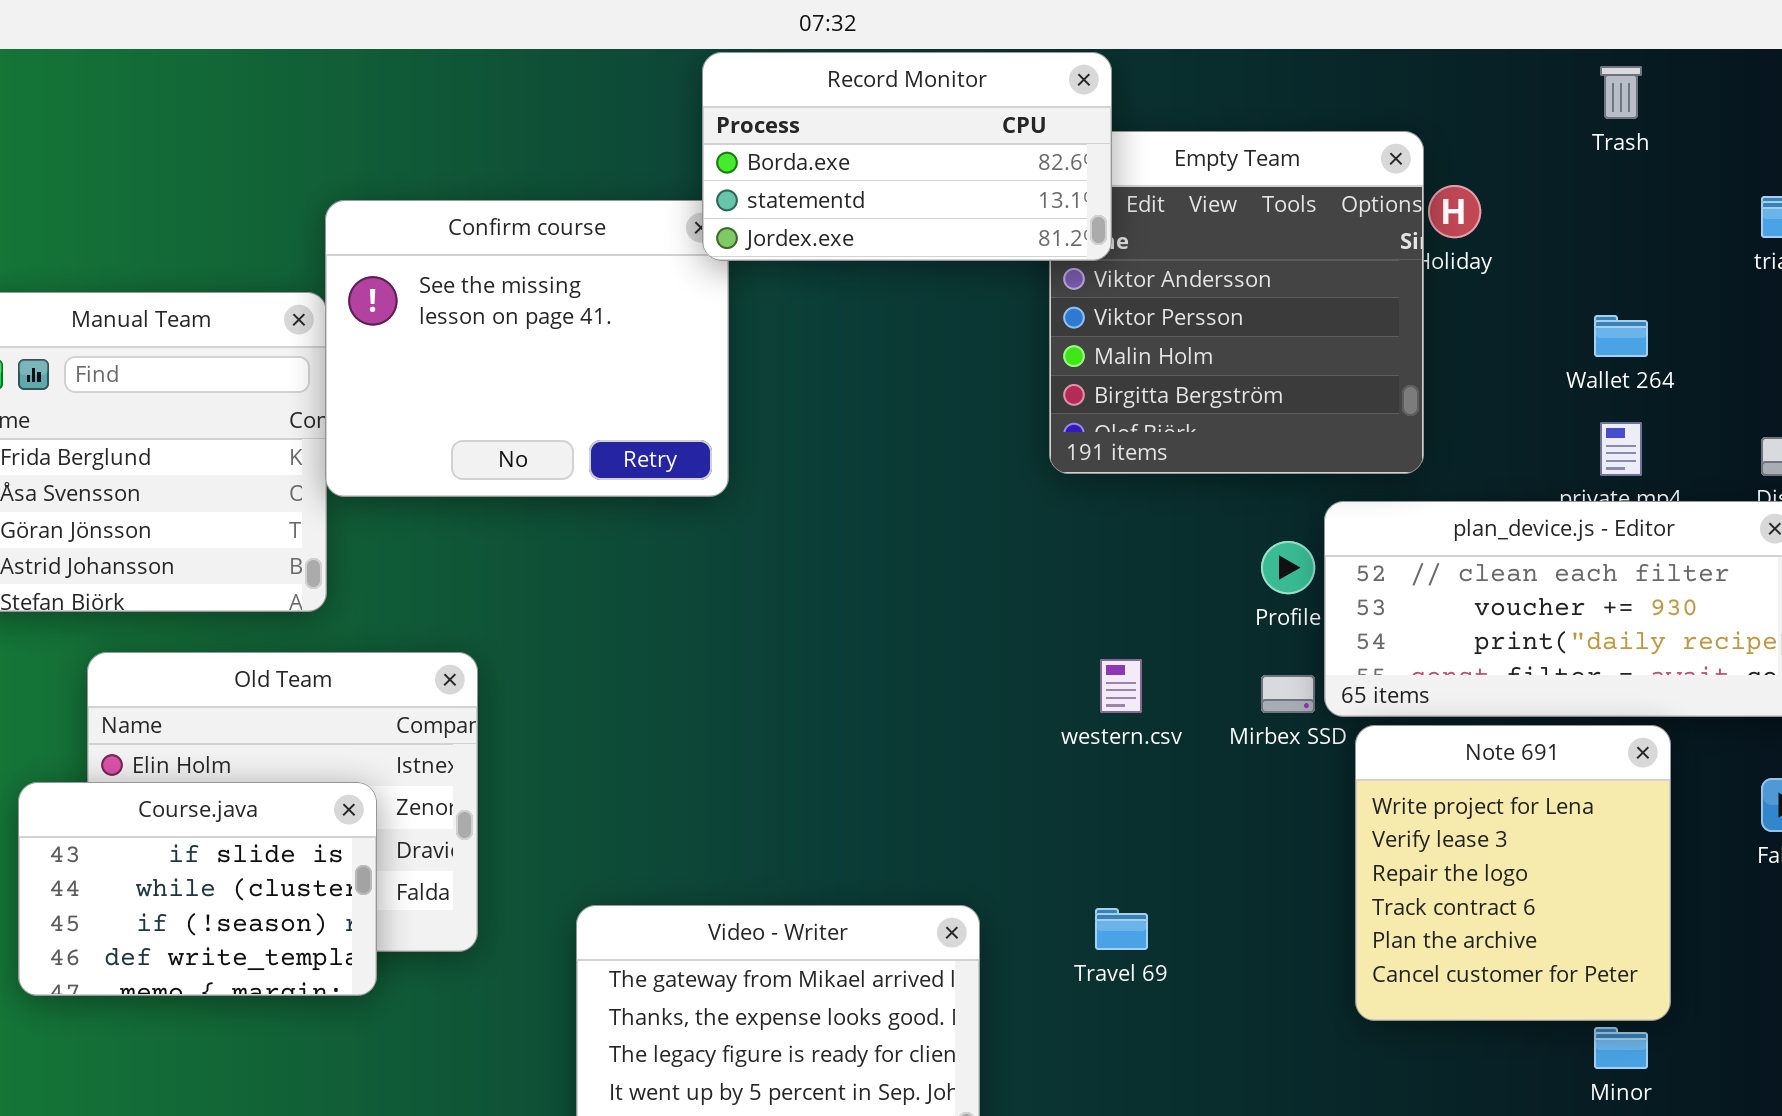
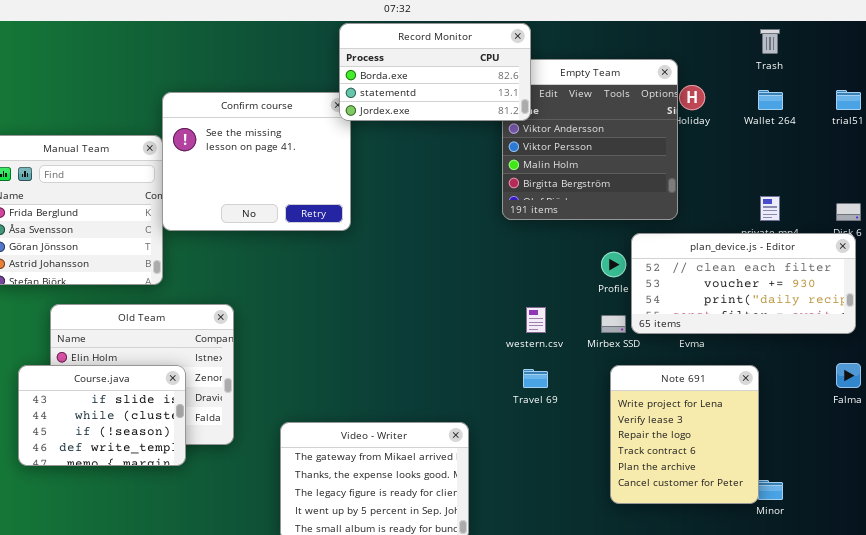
Wallet 264: [1594,315,1648,357] -> [758,90,783,110], moved
Note 691: [1355,725,1671,1021] -> [610,365,759,504], moved
Travel 69: [1095,908,1148,950] -> [523,369,548,388], moved

